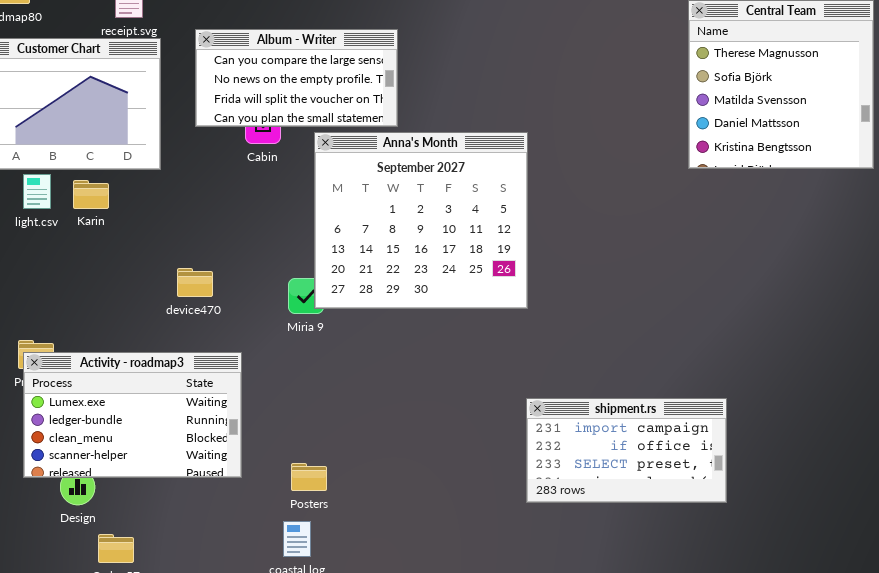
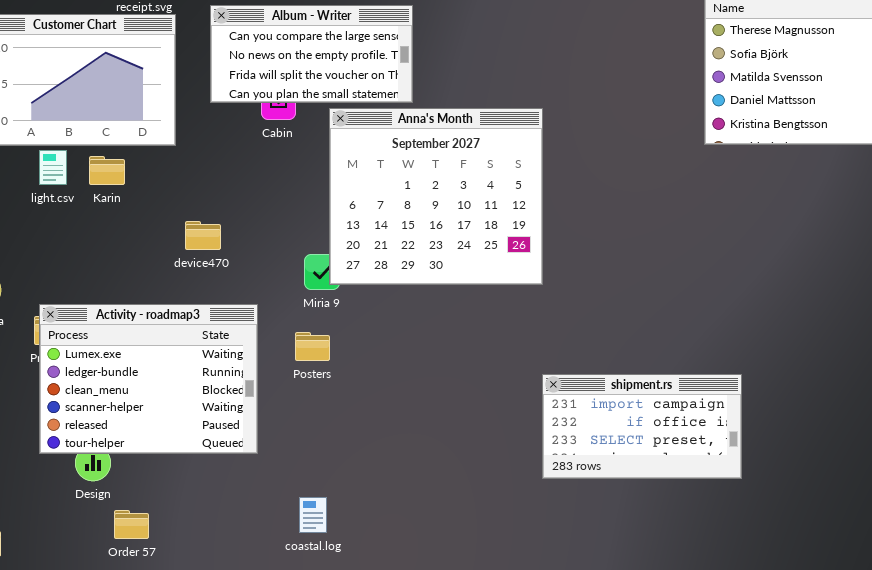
device470: [177,268,213,297] -> [185,221,221,250], moved
Activity - roadmap3: [23,352,242,478] -> [39,304,258,454], resized
Posters: [291,463,327,491] -> [295,332,330,361], moved

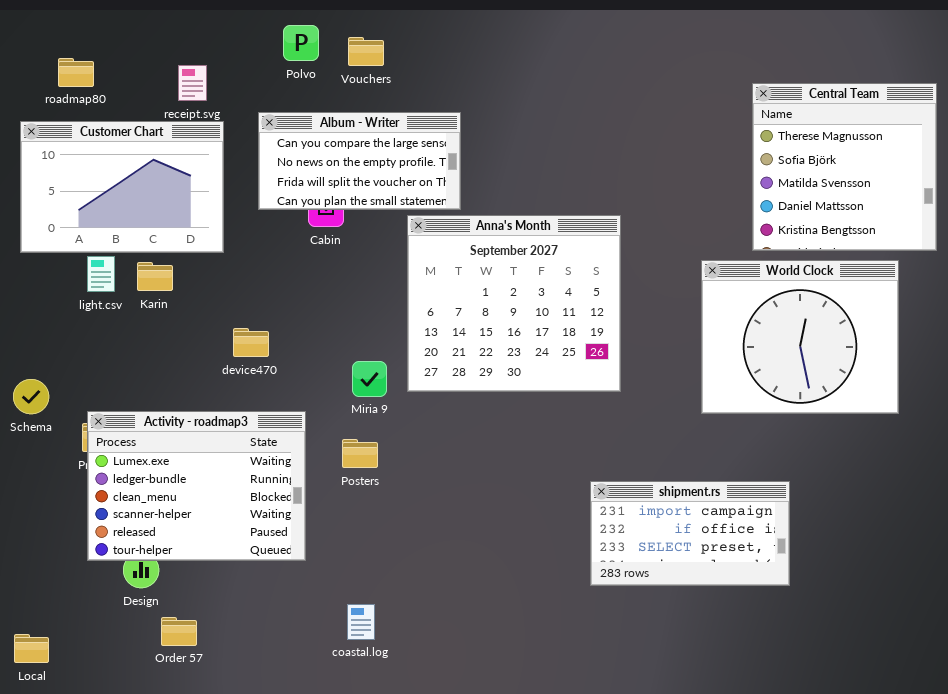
Anna's Month: [329,108,543,285] -> [407,215,621,392], moved
World Clock: none -> [701,260,899,414], opened

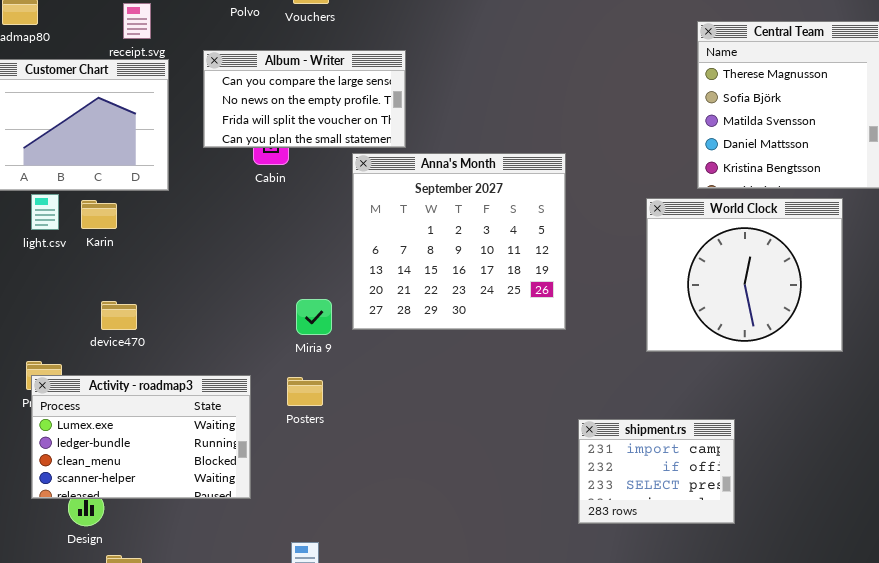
device470: [233,328,269,357] -> [101,301,137,330], moved
Activity - roadmap3: [87,411,306,561] -> [31,375,251,499], resized
shipment.rs: [590,481,790,586] -> [578,419,735,524], resized

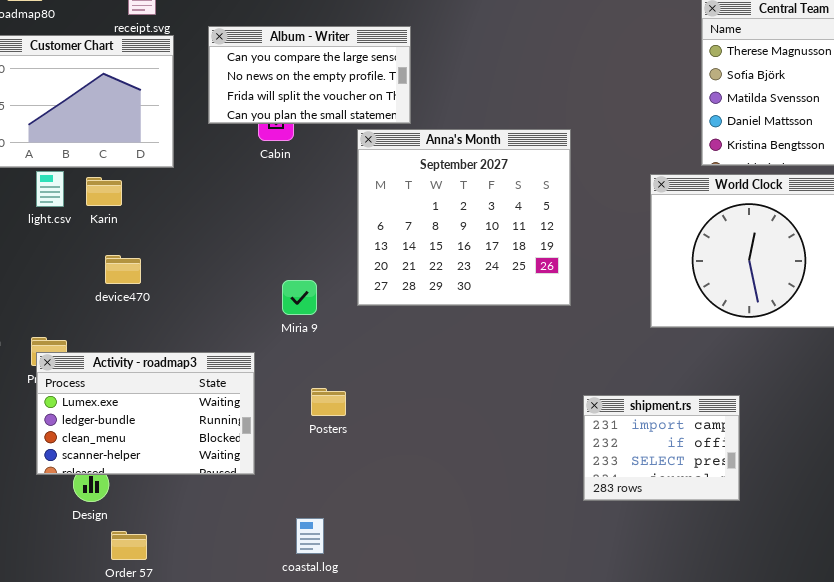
Miria 9: [296,299,332,335] -> [282,280,317,315], moved
device470: [101,301,137,330] -> [105,255,141,284], moved
Posters: [287,377,323,406] -> [311,388,346,416], moved

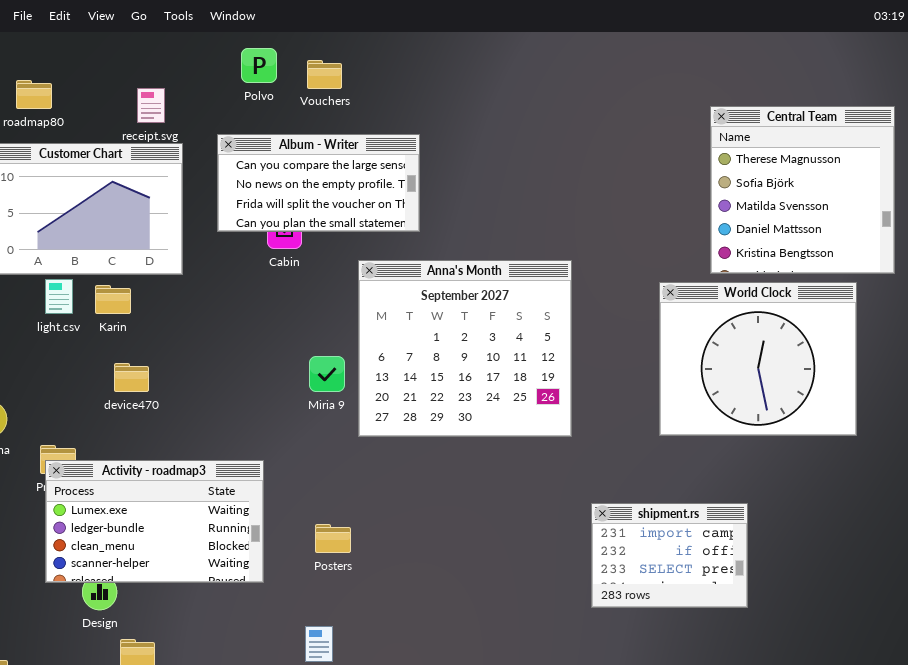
Anna's Month: [357,129,571,306] -> [358,260,572,437], moved
Miria 9: [282,280,317,315] -> [309,356,345,392], moved
Posters: [311,388,346,416] -> [315,524,351,553], moved

